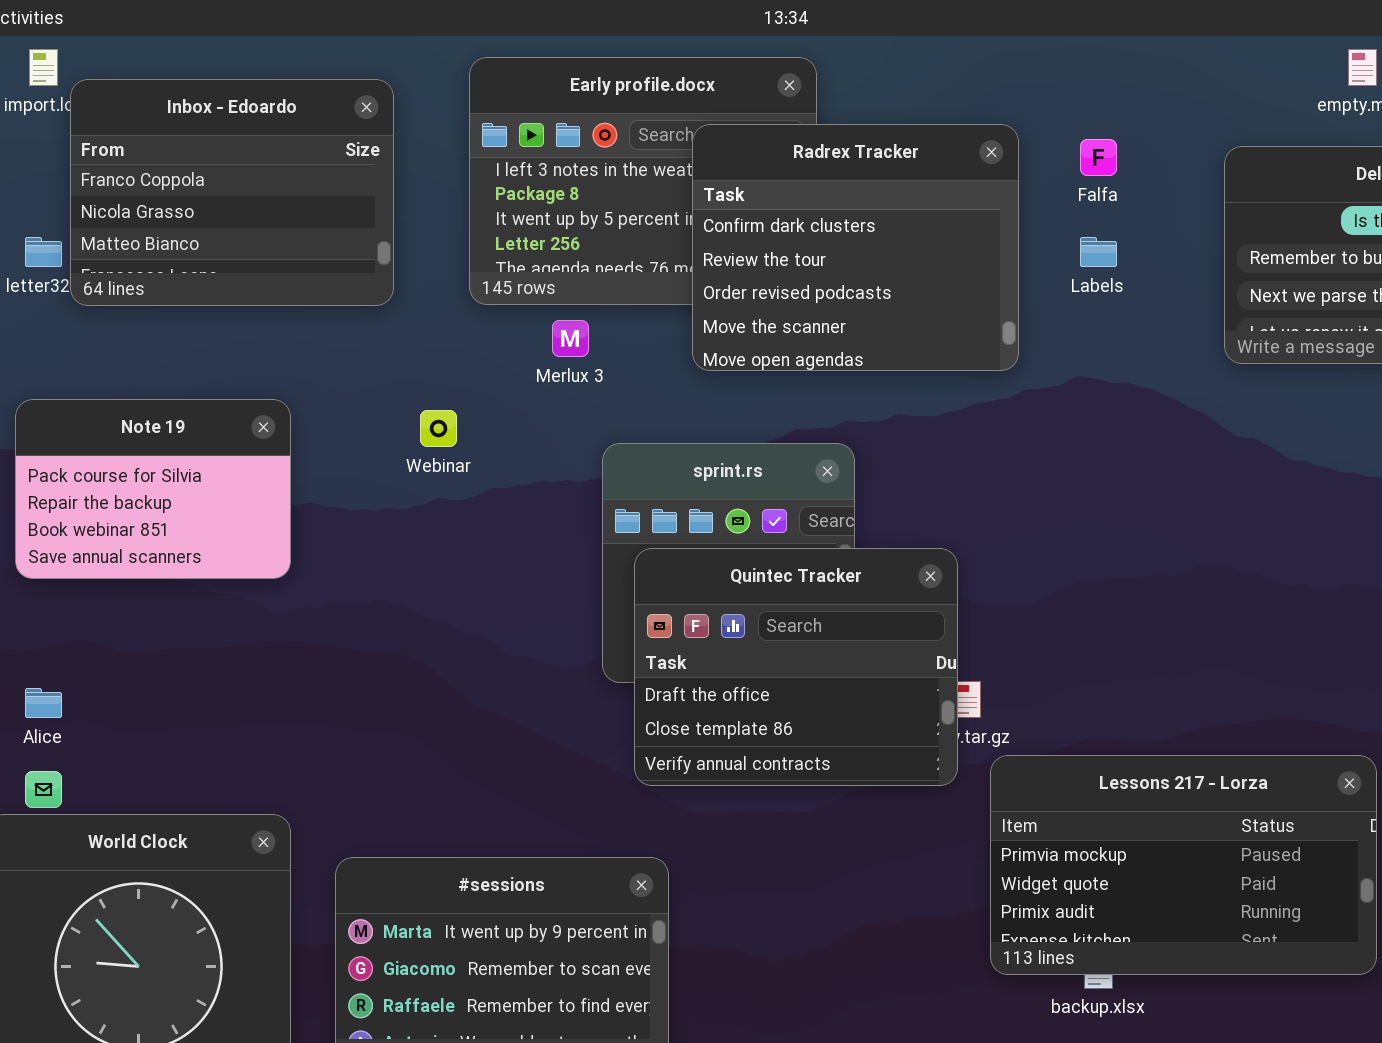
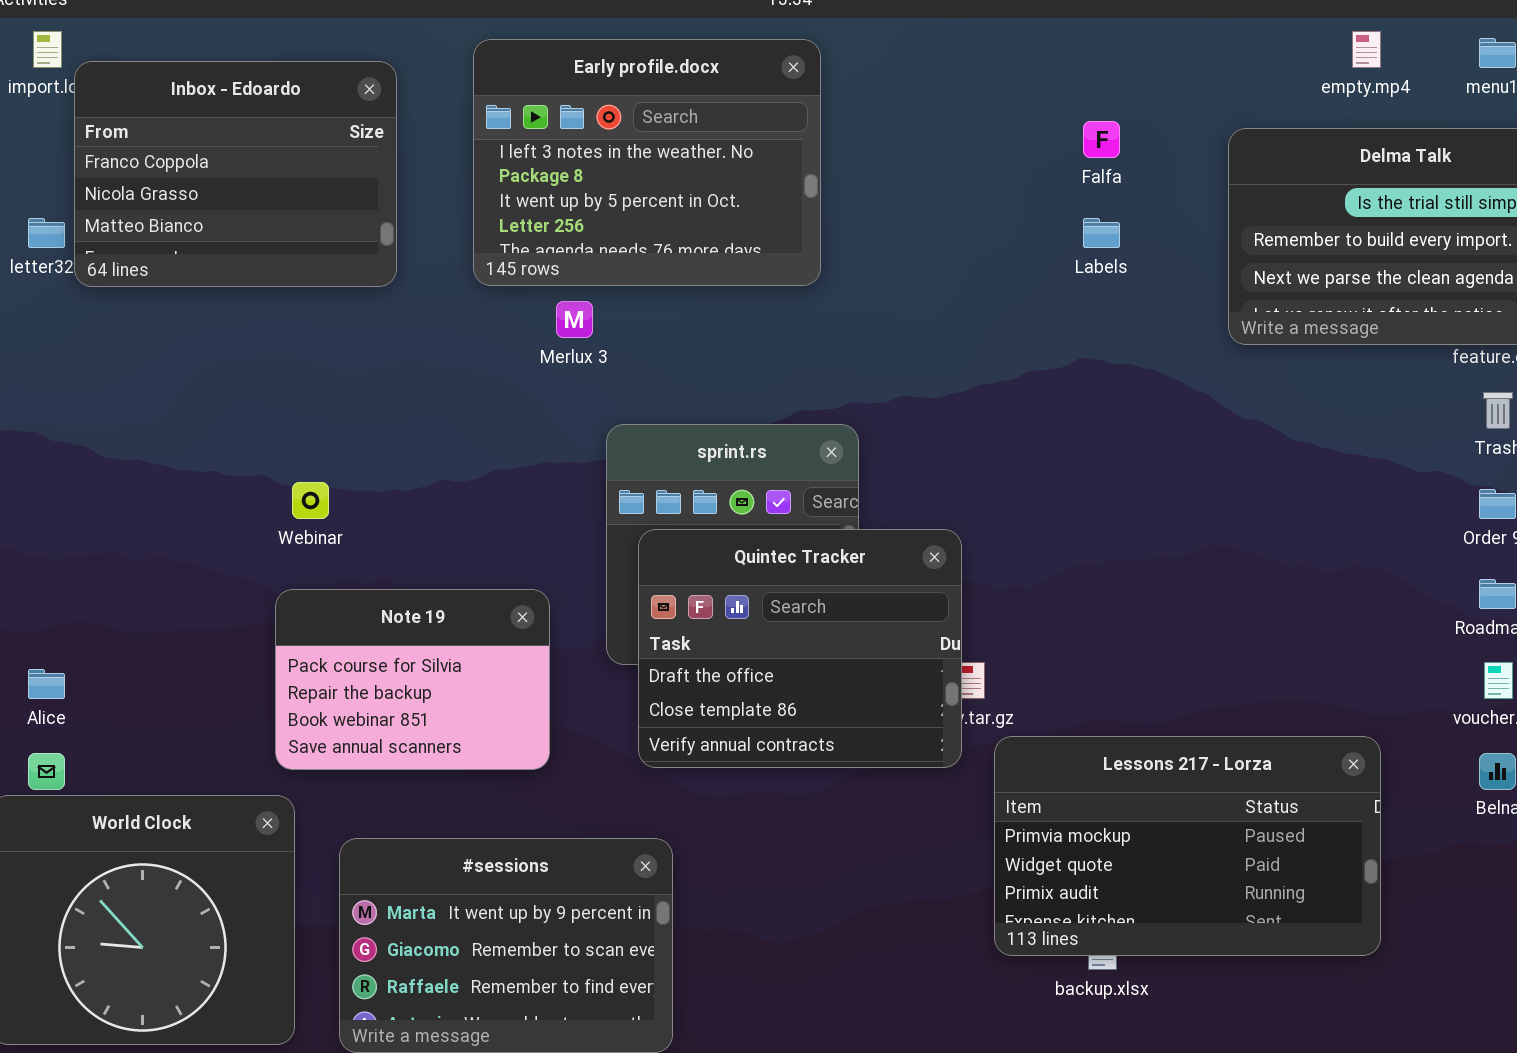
Radrex Tracker: [692,124,1019,371] -> none, closed
Note 19: [15,399,291,579] -> [275,589,550,770], moved
Webinar: [420,410,457,447] -> [292,482,329,519], moved

